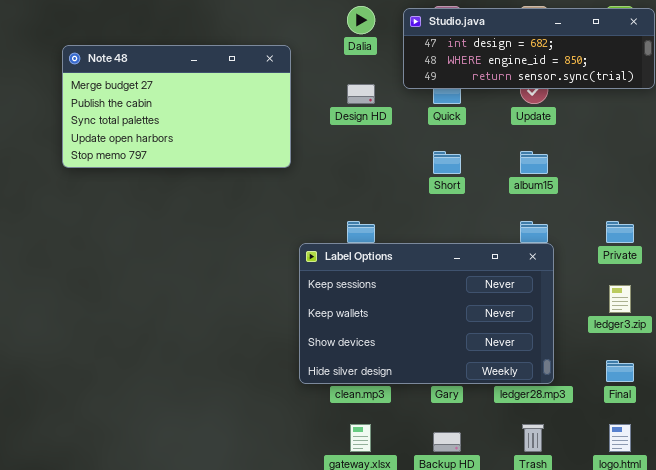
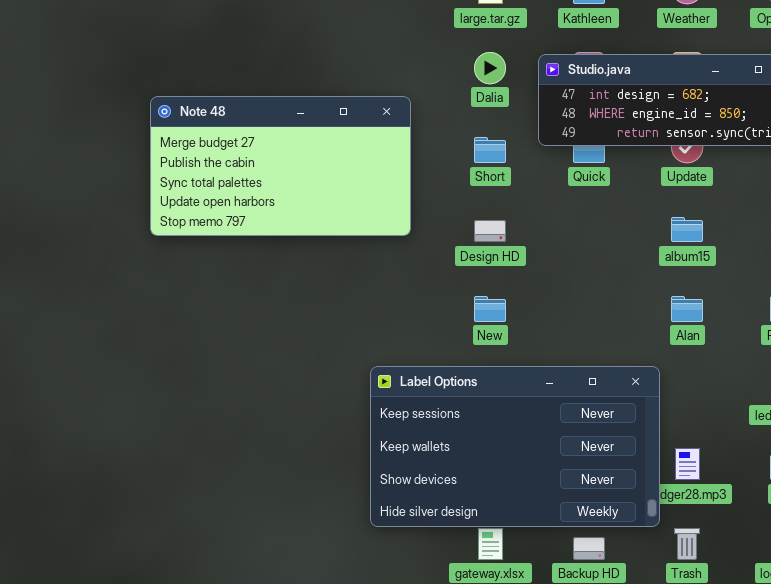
Design HD: [347,84,375,104] -> [474,220,506,242], moved
Short: [433,151,461,174] -> [474,137,506,163], moved
Label Options: [299,243,554,384] -> [370,366,660,527], moved

